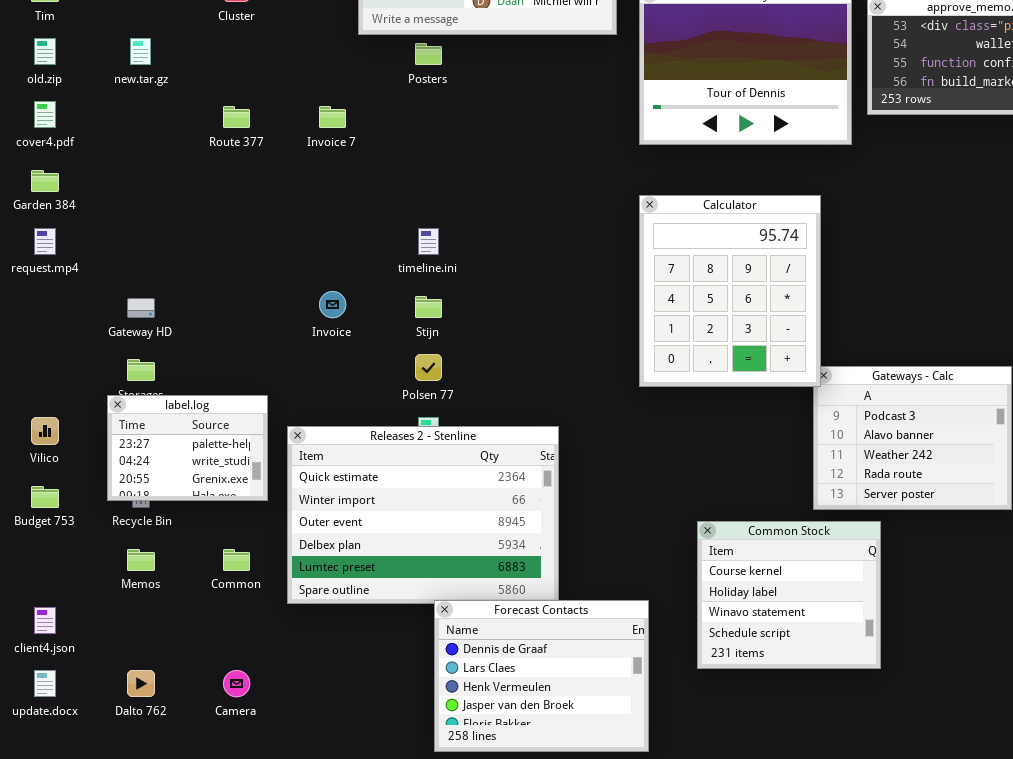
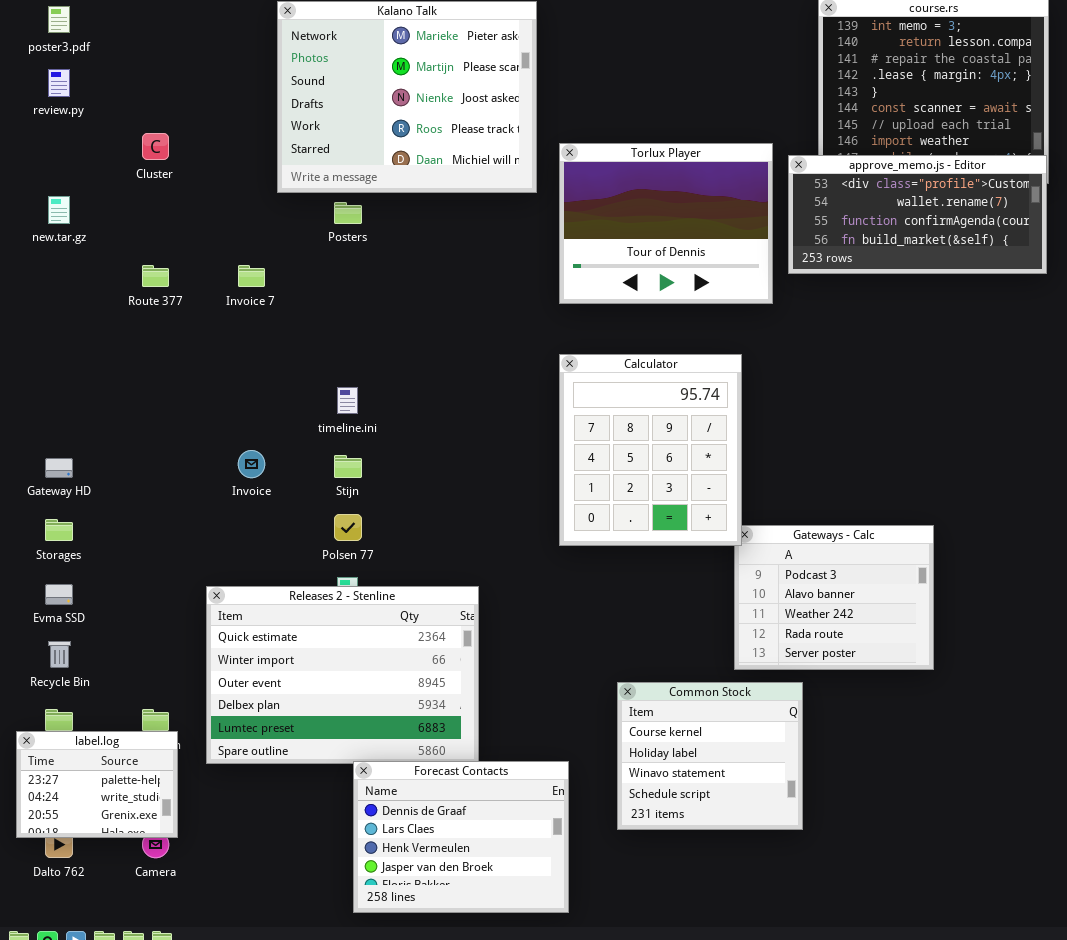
label.log: [107,395,268,501] -> [16,731,178,838], moved

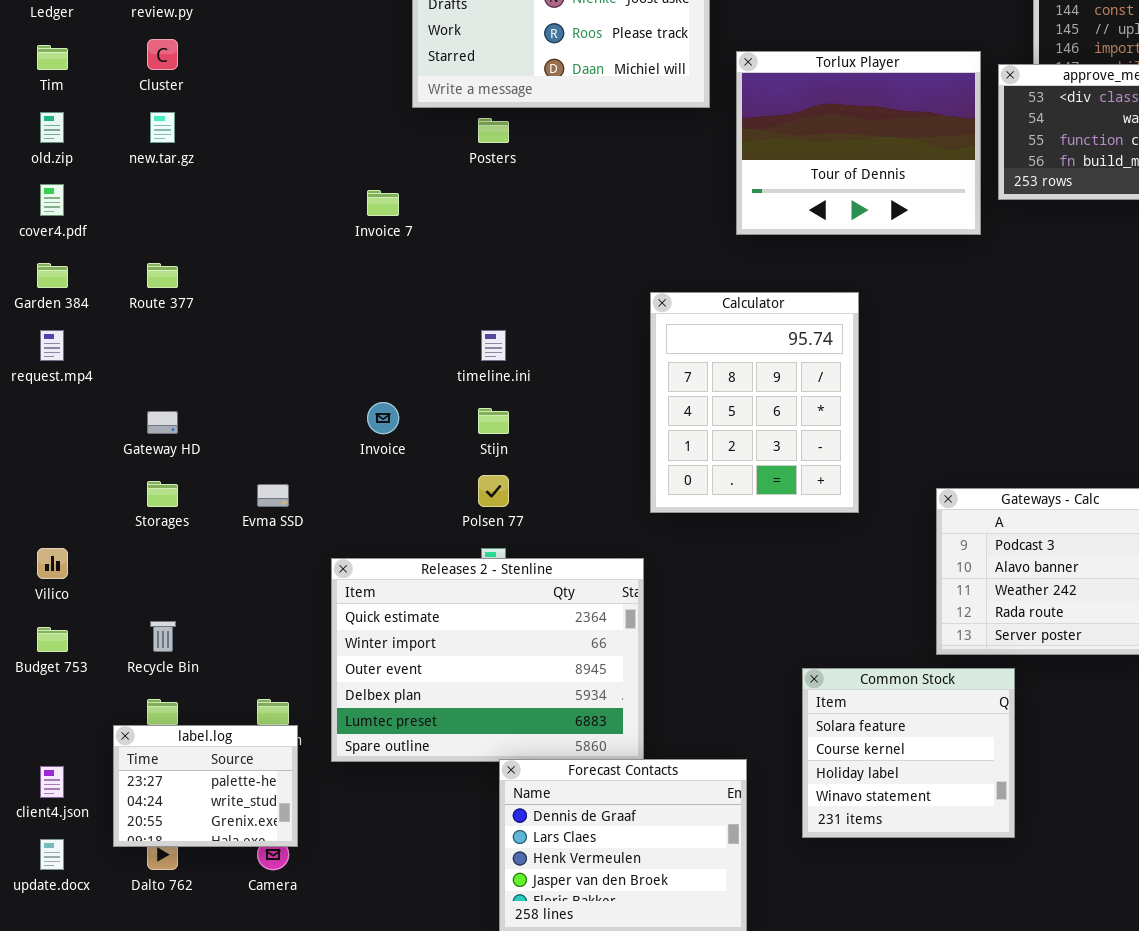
Cluster: [142,133,169,160] -> [147,39,178,70], moved
Route 377: [142,265,169,287] -> [147,263,178,288], moved
Calculator: [559,354,742,546] -> [650,292,859,513], moved
Evma SSD: [45,584,73,605] -> [257,484,289,507], moved
Common Stock: [617,682,803,830] -> [802,668,1015,838], scrolled up 1 row

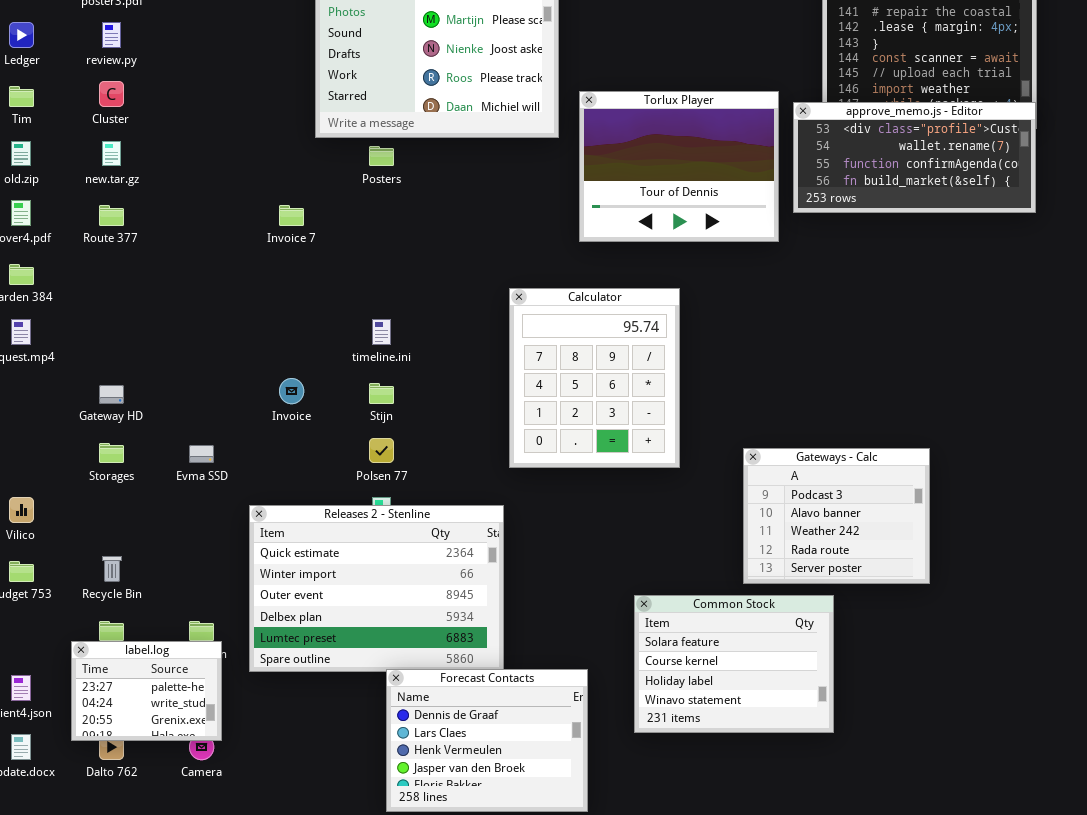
Route 377: [147,263,178,288] -> [99,205,124,226], moved
Common Stock: [802,668,1015,838] -> [634,595,834,733], resized

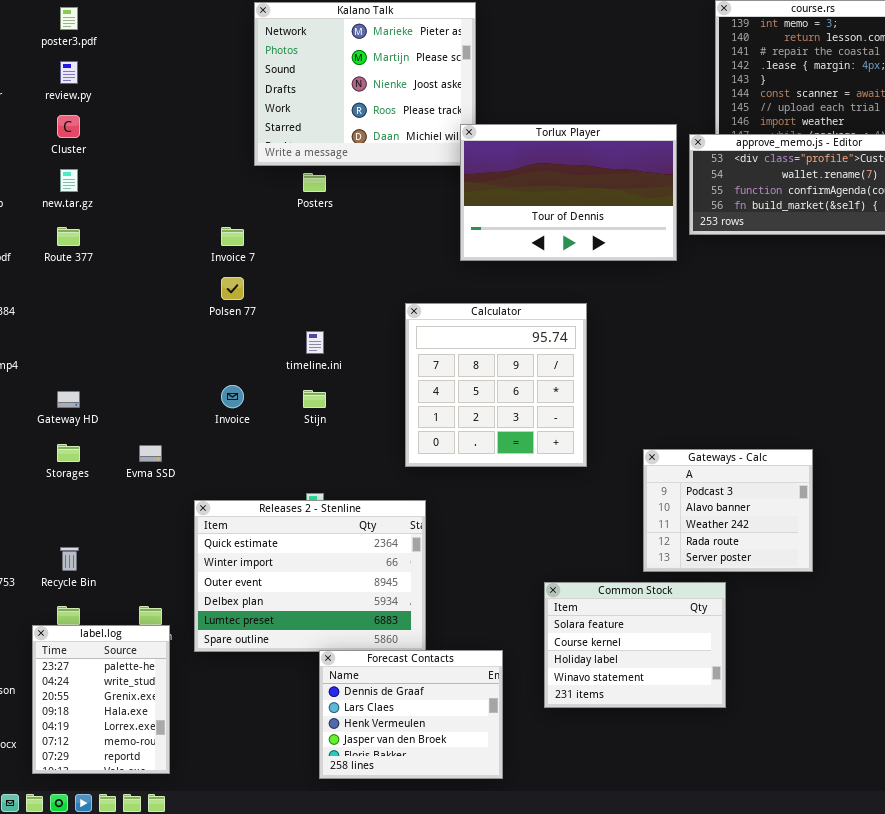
Torlux Player: [579,91,779,242] -> [460,124,677,261], resized
Calculator: [509,288,680,468] -> [405,303,587,467], resized
Polsen 77: [369,438,394,463] -> [221,277,244,300], moved
label.log: [71,641,222,741] -> [32,625,170,774], resized

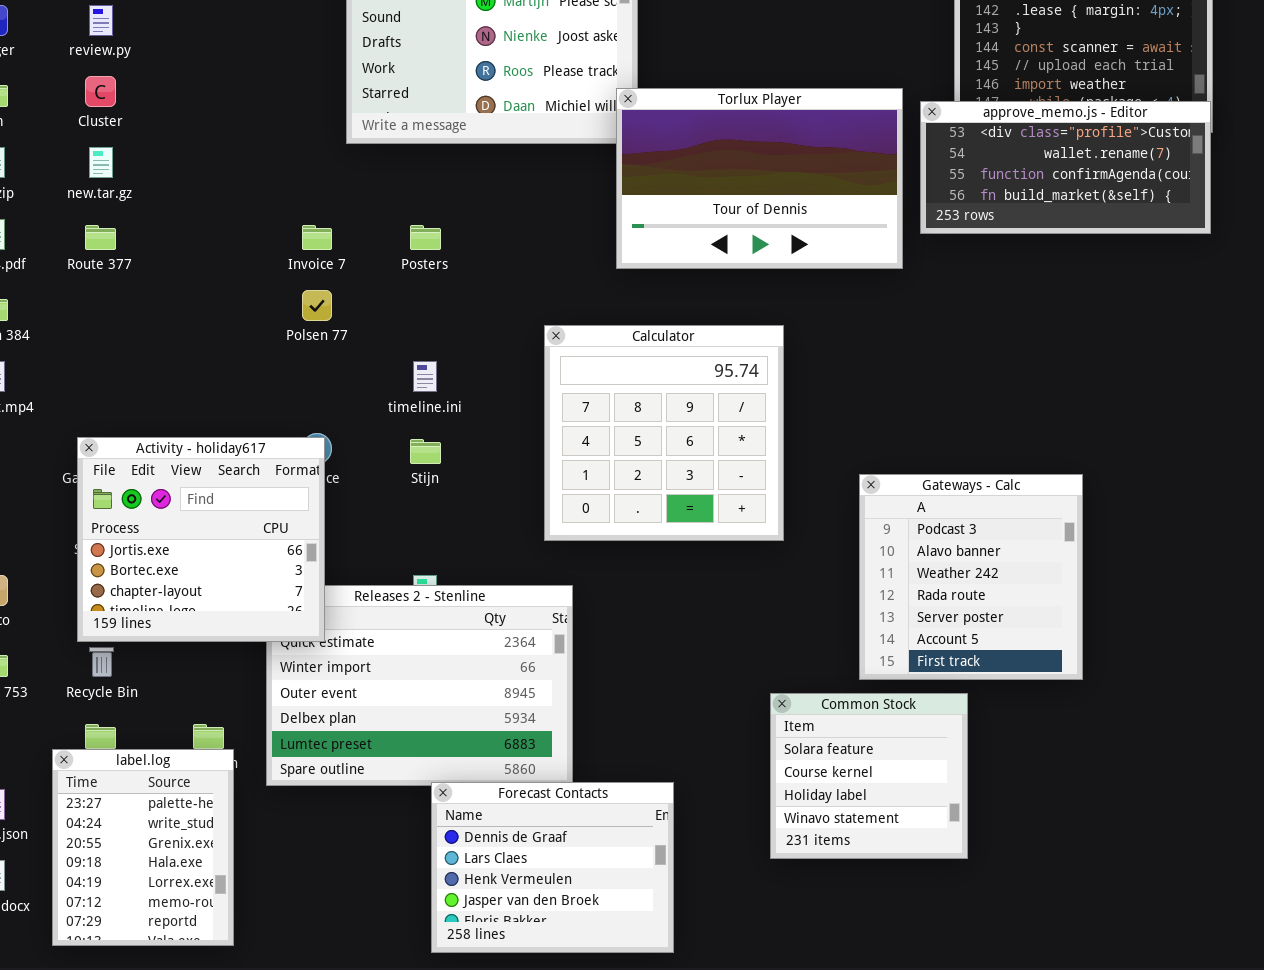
Posters: [303,173,326,192] -> [410,225,441,250], moved
Activity - holiday617: none -> [77,437,325,642], opened
Gateways - Calc: [643,449,813,572] -> [859,474,1083,680], resized
Common Stock: [544,582,726,708] -> [770,693,968,859], resized

